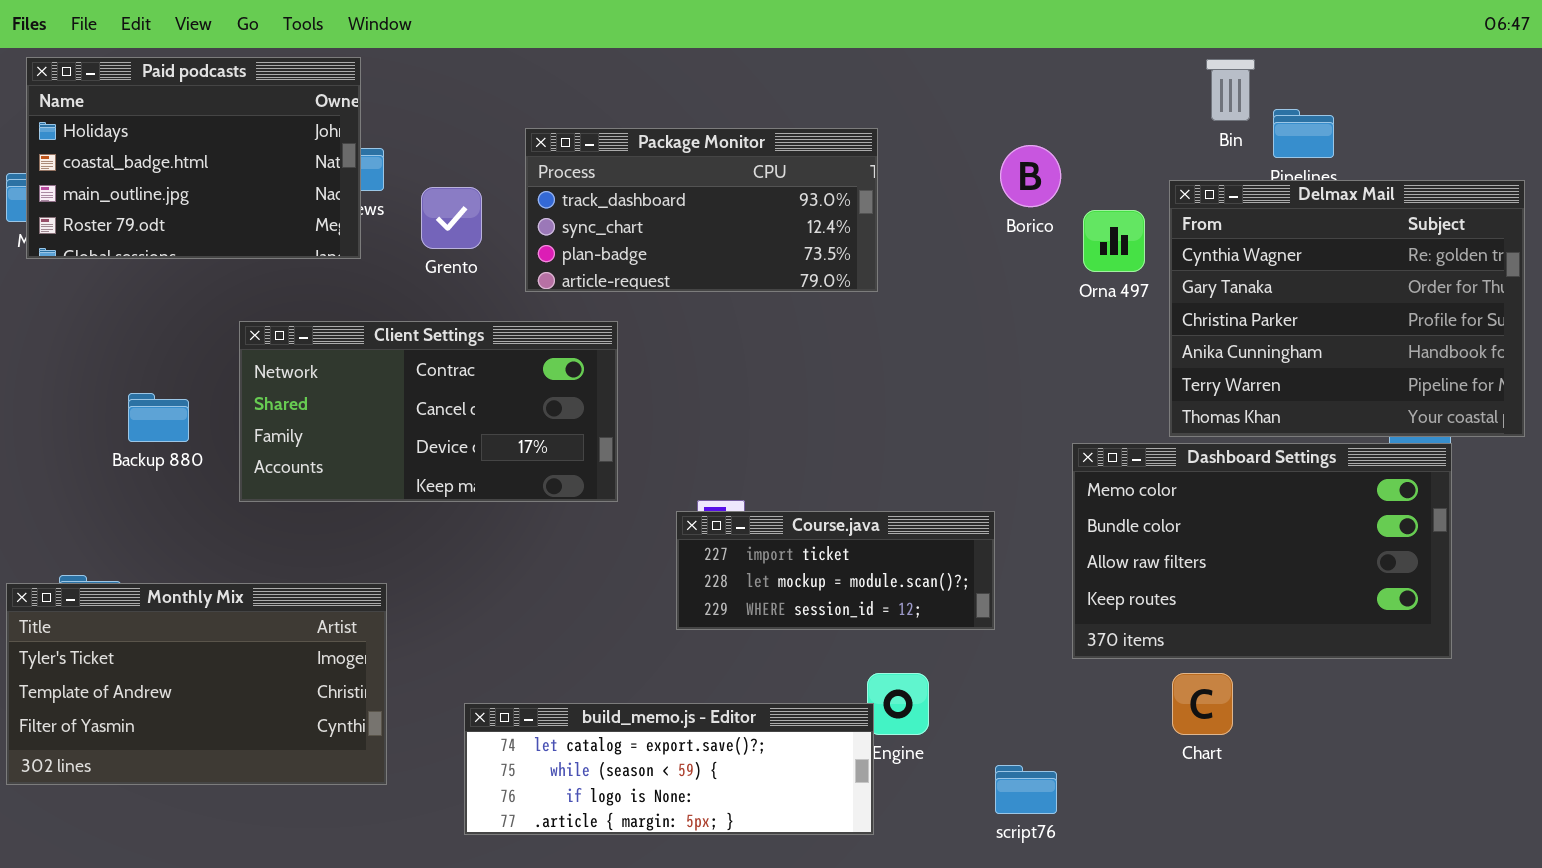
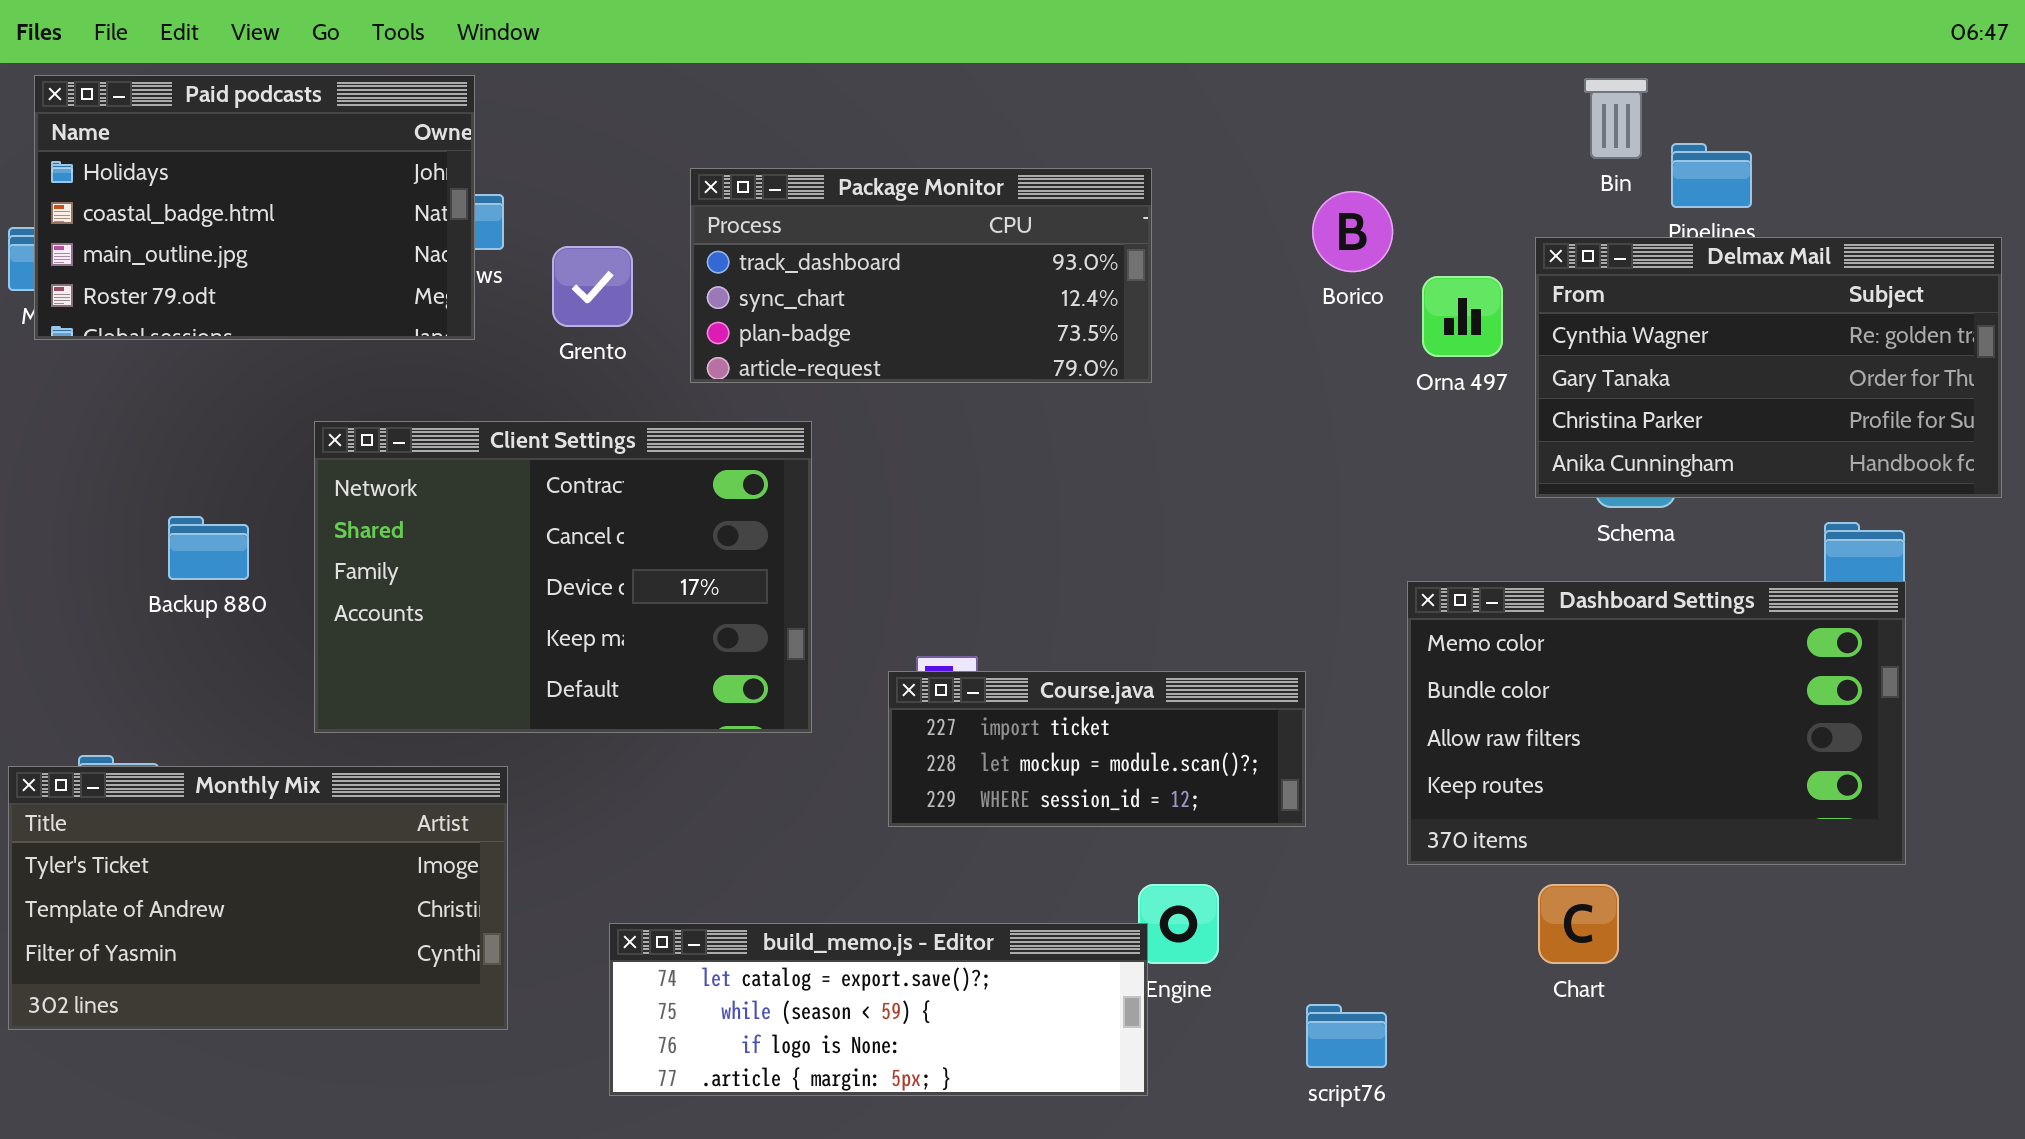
Delmax Mail: [1169,180,1525,437] -> [1535,237,2002,498], resized
Client Settings: [239,321,618,502] -> [314,421,812,733], resized

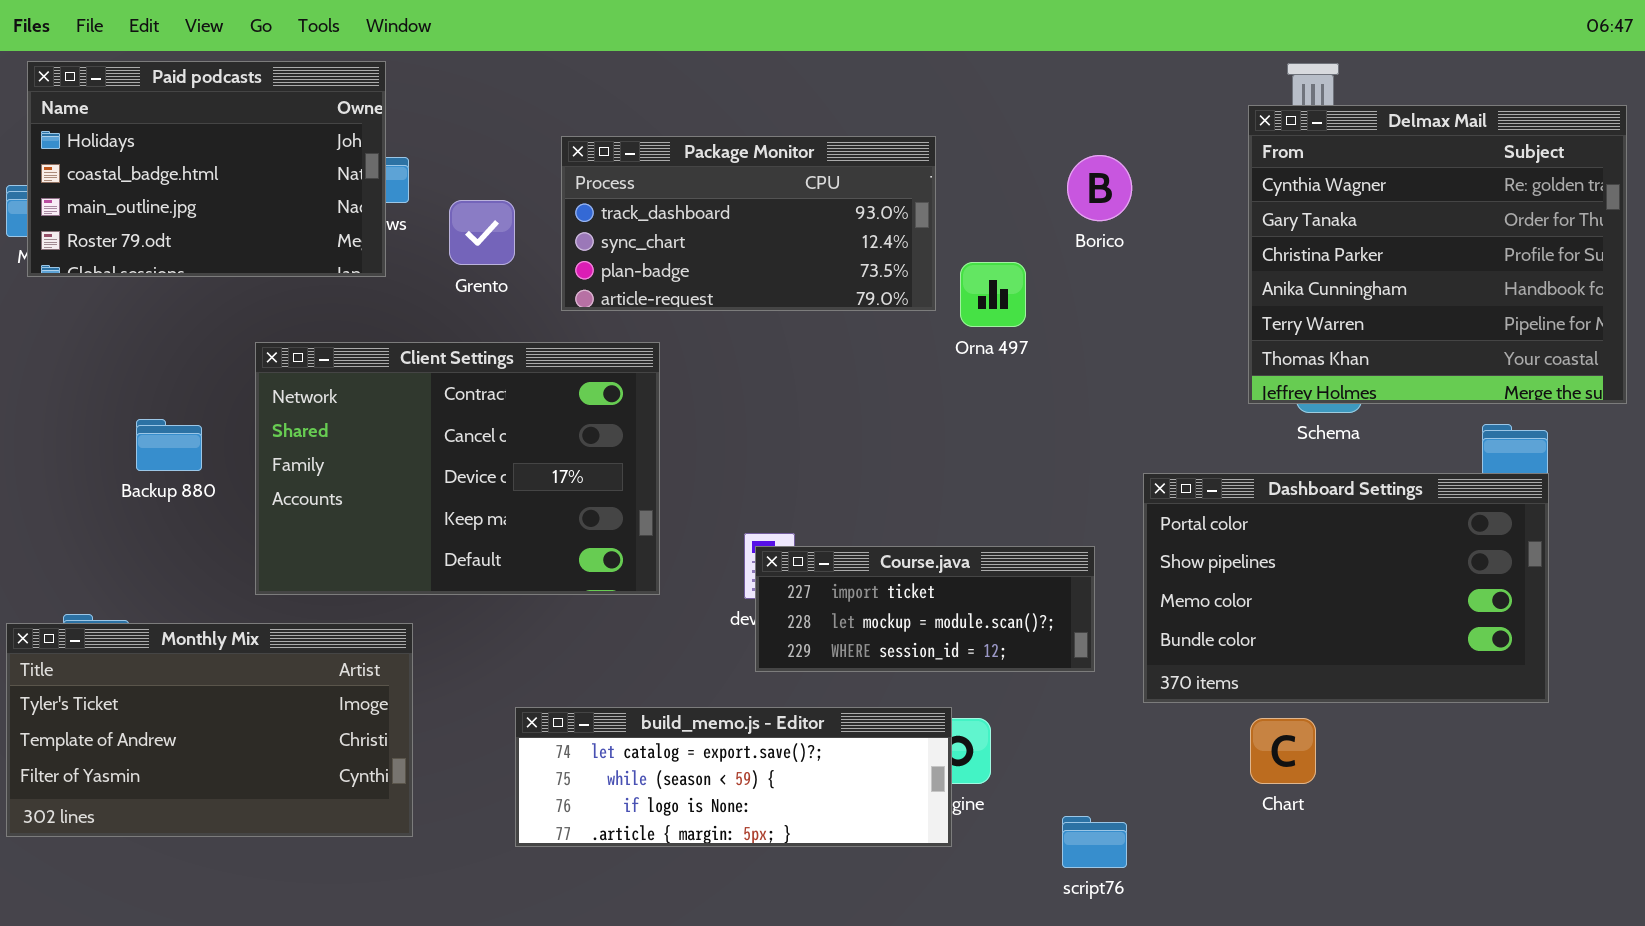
Delmax Mail: [1535,237,2002,498] -> [1248,105,1627,404], resized
Orna 497: [1422,276,1503,357] -> [960,262,1026,327], moved
Dashboard Settings: [1407,581,1906,865] -> [1143,473,1549,703], scrolled up 2 rows
Course.java: [888,671,1306,827] -> [755,546,1095,672], moved
build_memo.js - Editor: [609,923,1148,1096] -> [515,707,952,847], moved

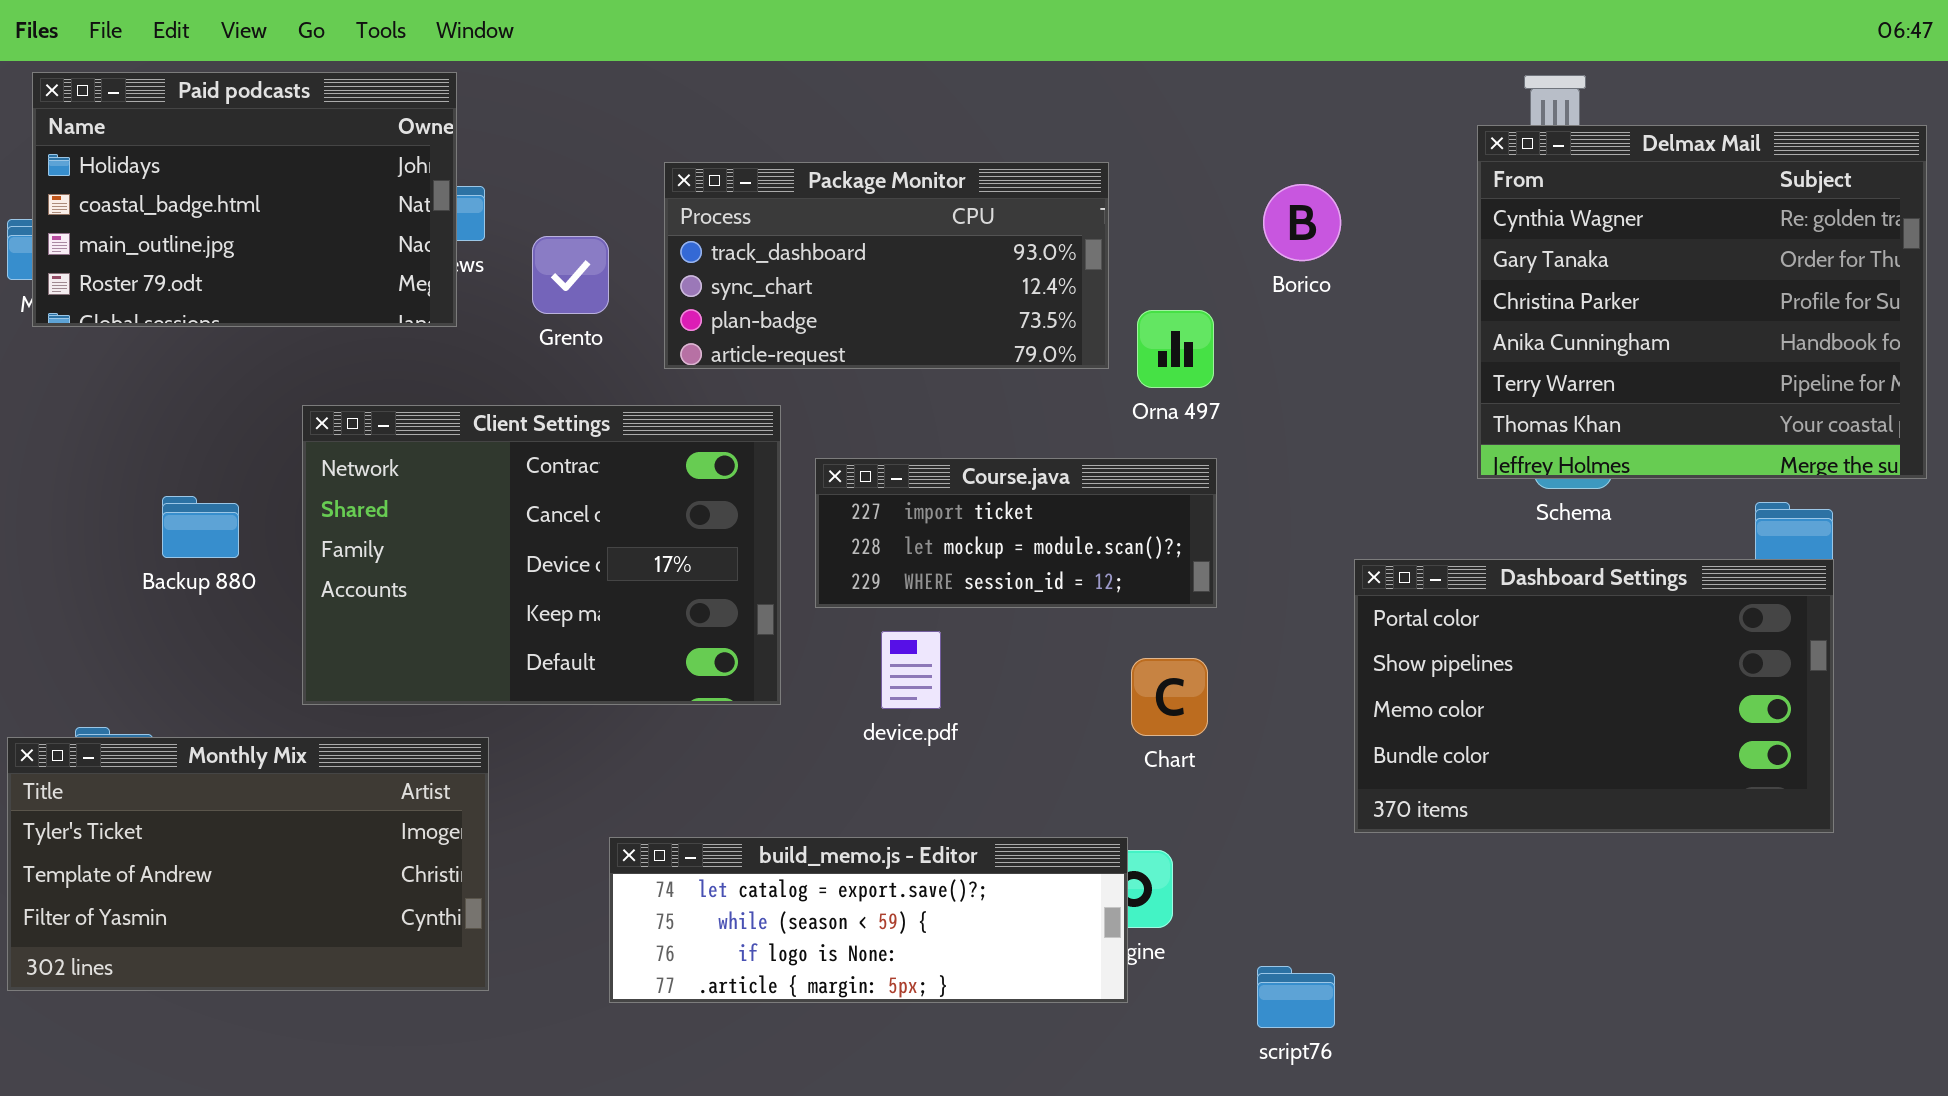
Course.java: [755,546,1095,672] -> [815,458,1217,608], moved
Chart: [1250,718,1316,784] -> [1131,658,1208,736], moved

